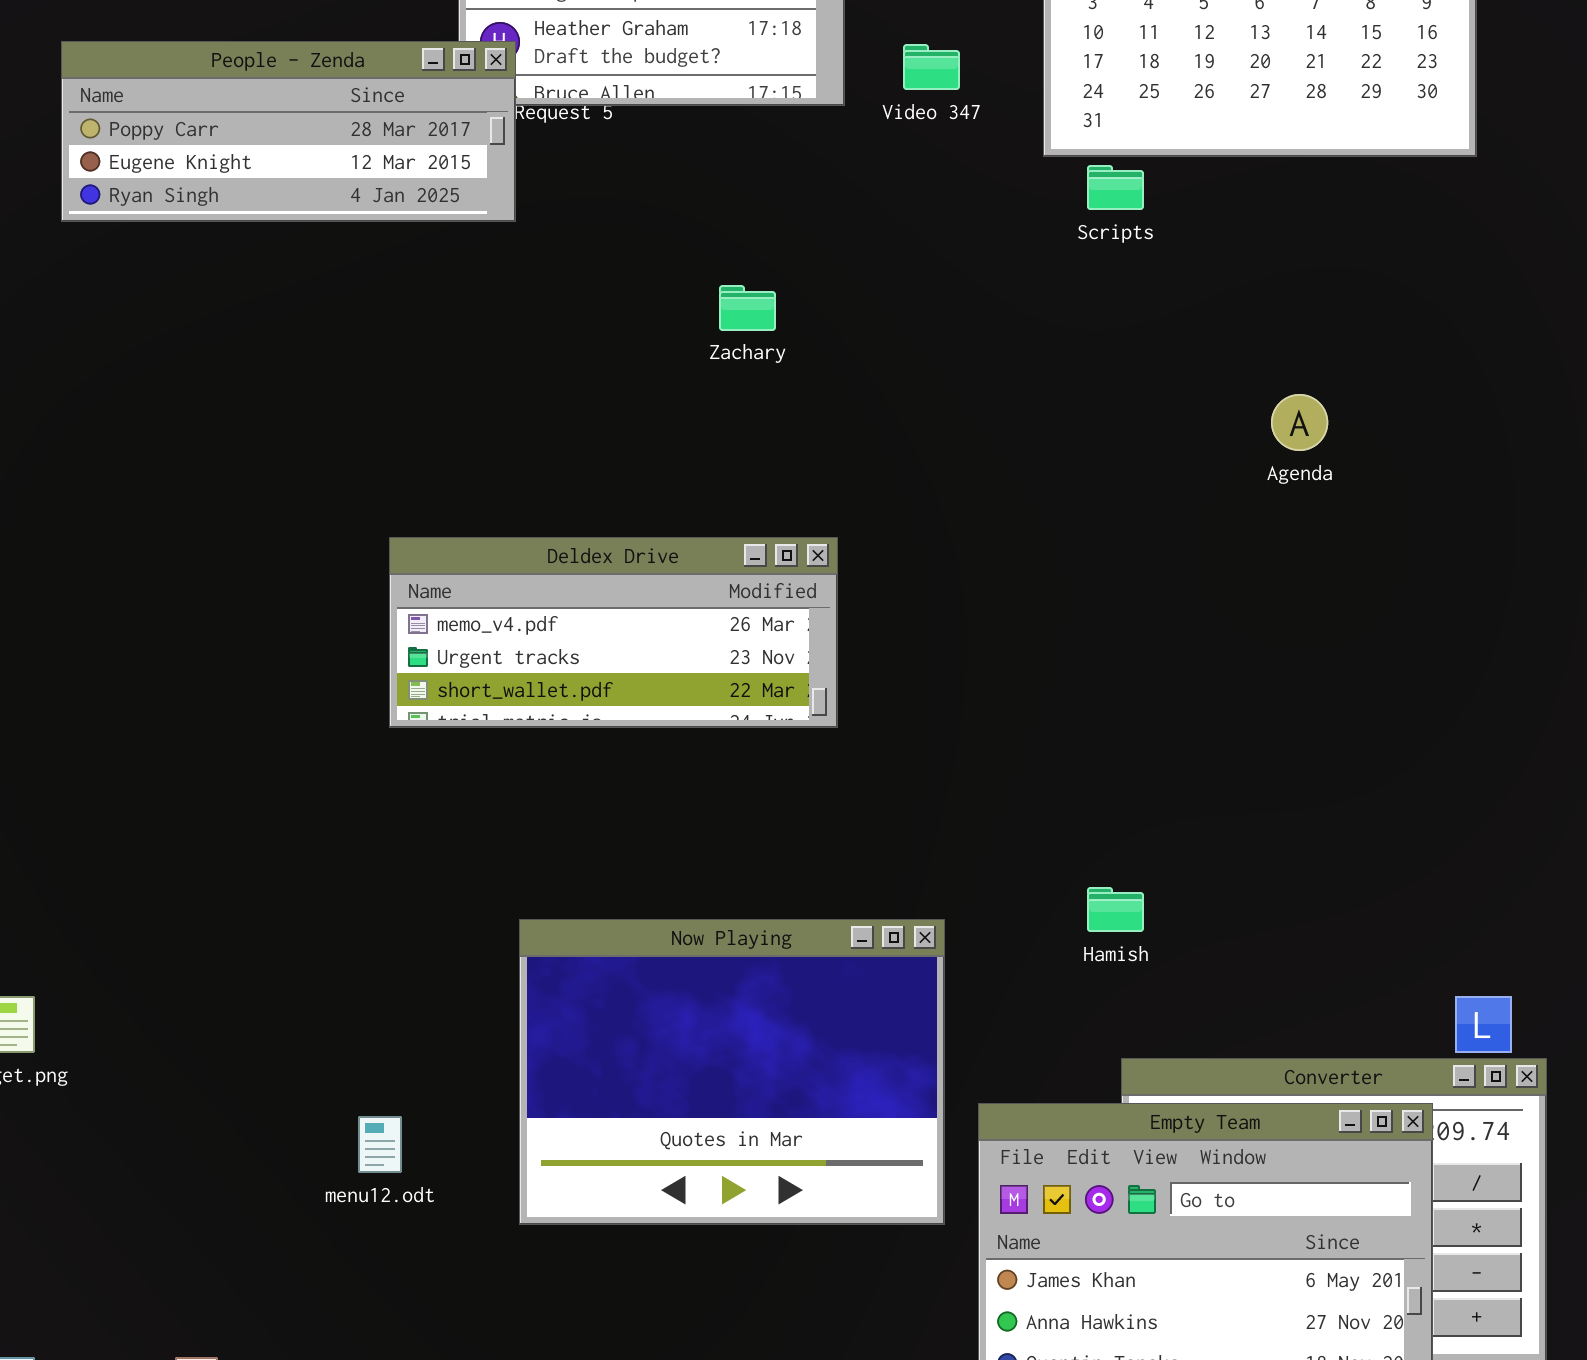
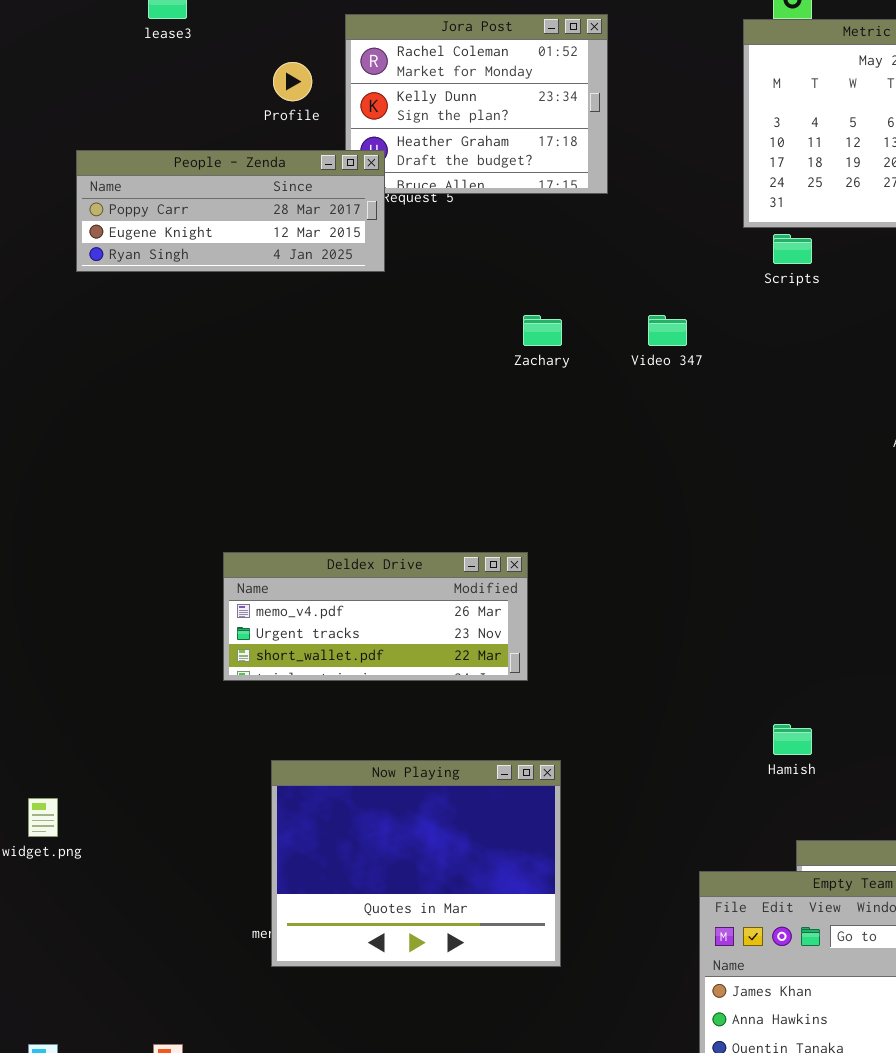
Video 347: [903,44,960,90] -> [648,315,687,346], moved
Deldex Drive: [389,537,838,728] -> [223,552,528,681], moved
Now Playing: [519,919,945,1225] -> [271,760,561,967], moved

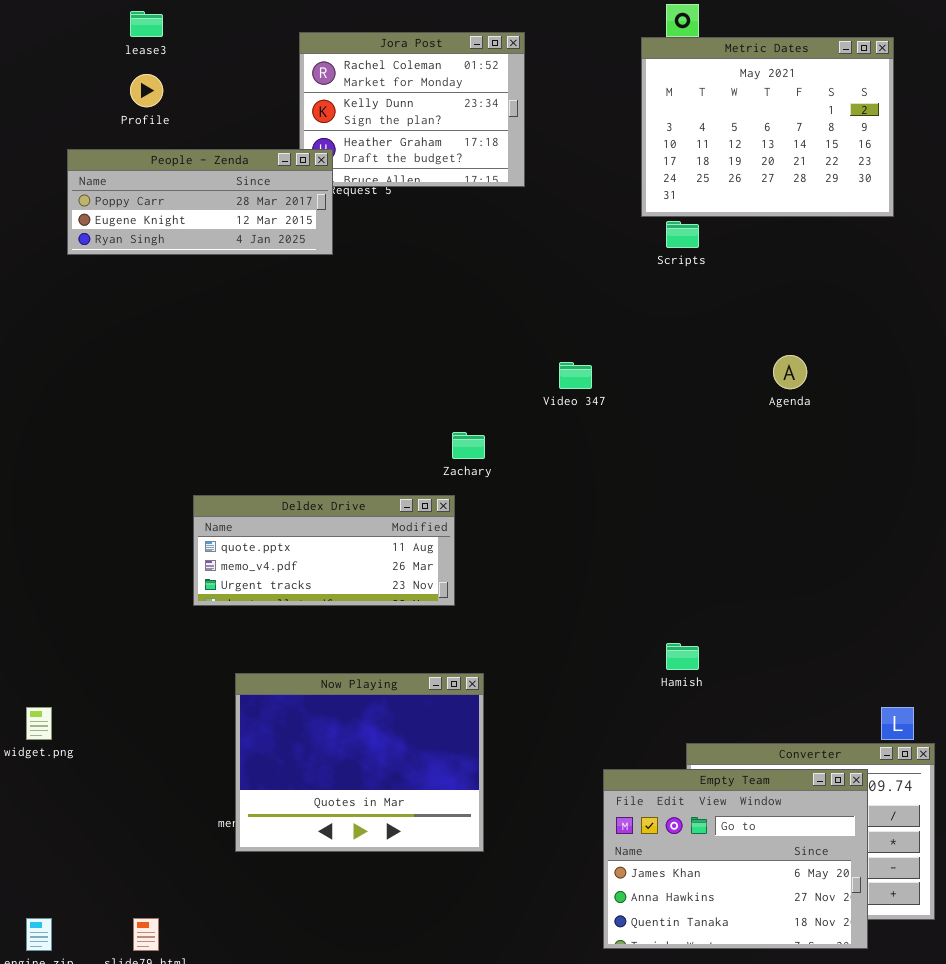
Profile: [273,62,312,101] -> [130,74,163,107], moved
Zachary: [523,315,562,346] -> [452,432,485,459], moved
Video 347: [648,315,687,346] -> [559,362,592,389], moved
Deldex Drive: [223,552,528,681] -> [193,495,455,606], scrolled up 1 row

